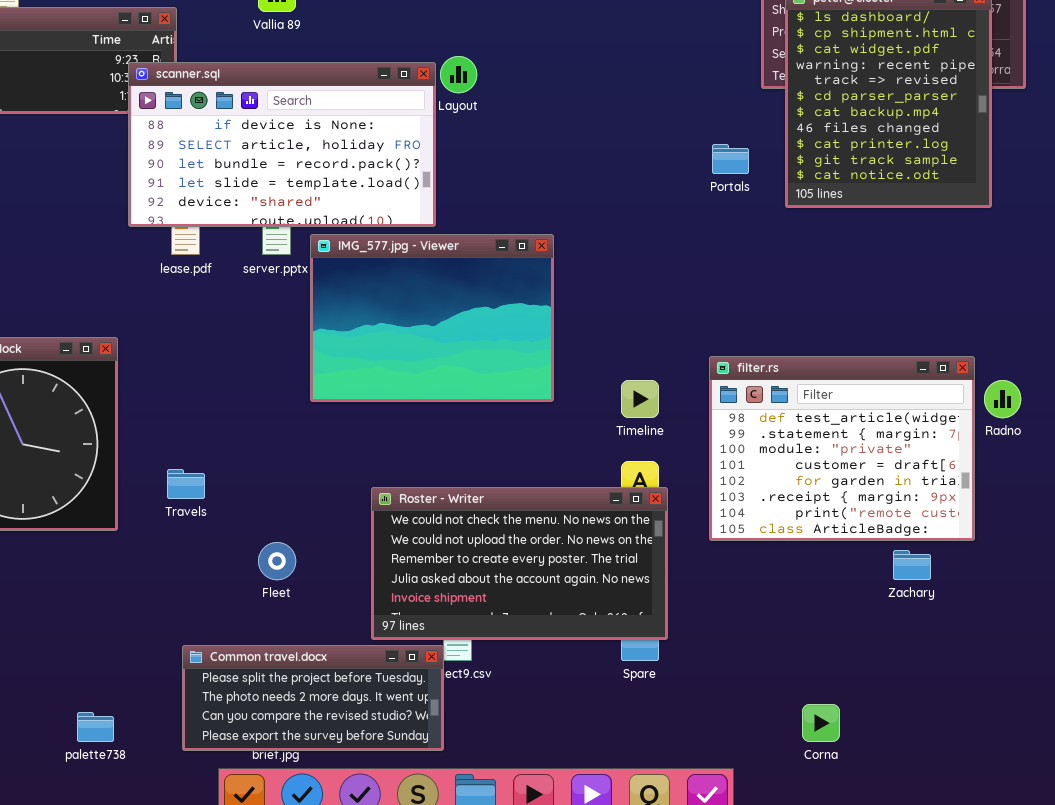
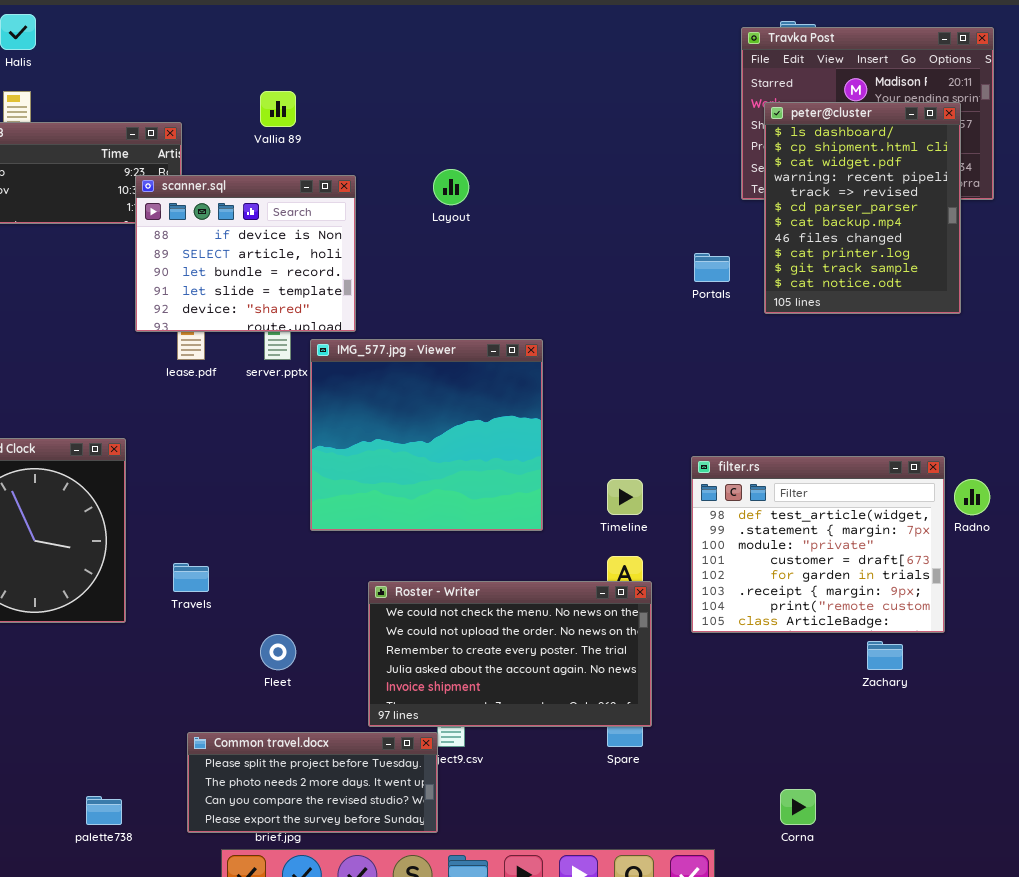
scanner.sql: [128,62,436,227] -> [135,175,356,332], resized
IMG_577.jpg - Viewer: [310,234,554,402] -> [310,339,543,531], resized

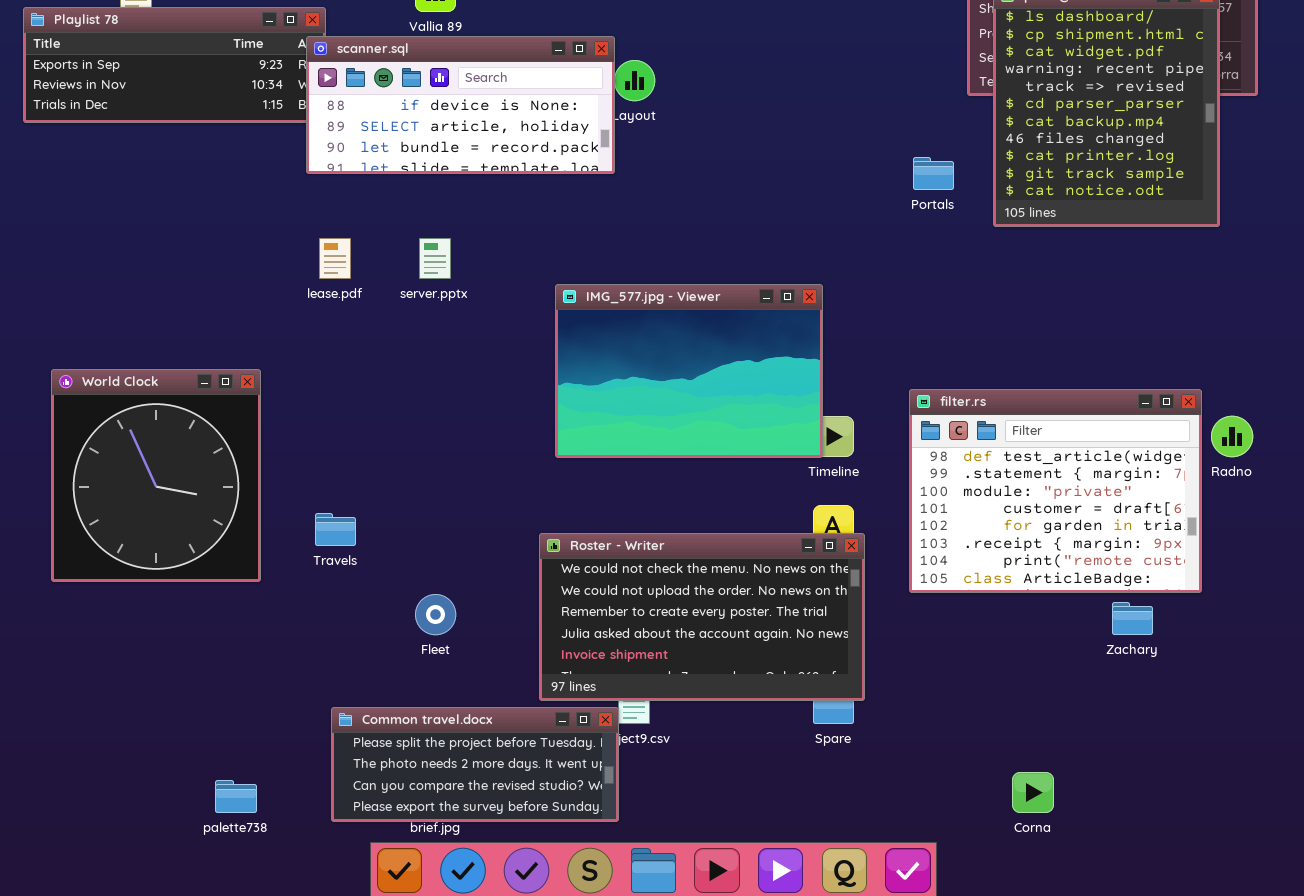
scanner.sql: [135,175,356,332] -> [306,36,615,174], moved, resized
IMG_577.jpg - Viewer: [310,339,543,531] -> [555,284,823,458], moved, resized

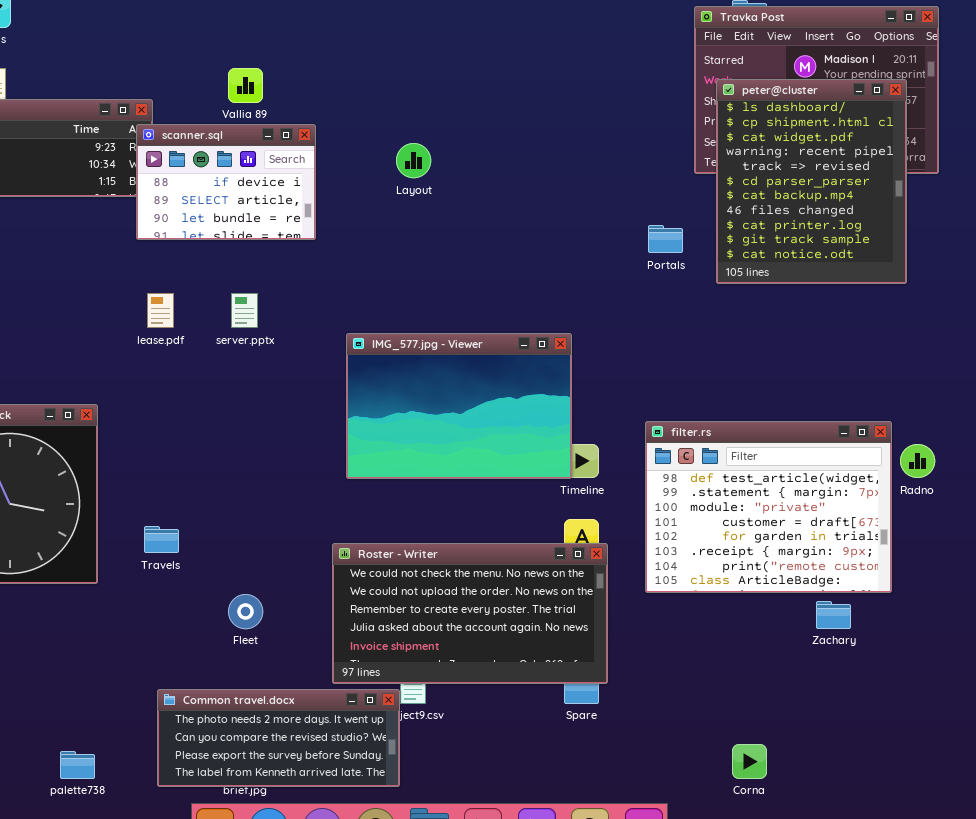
scanner.sql: [306,36,615,174] -> [136,124,316,240], resized
Common travel.docx: [331,707,619,822] -> [157,689,400,787], scrolled down 1 row

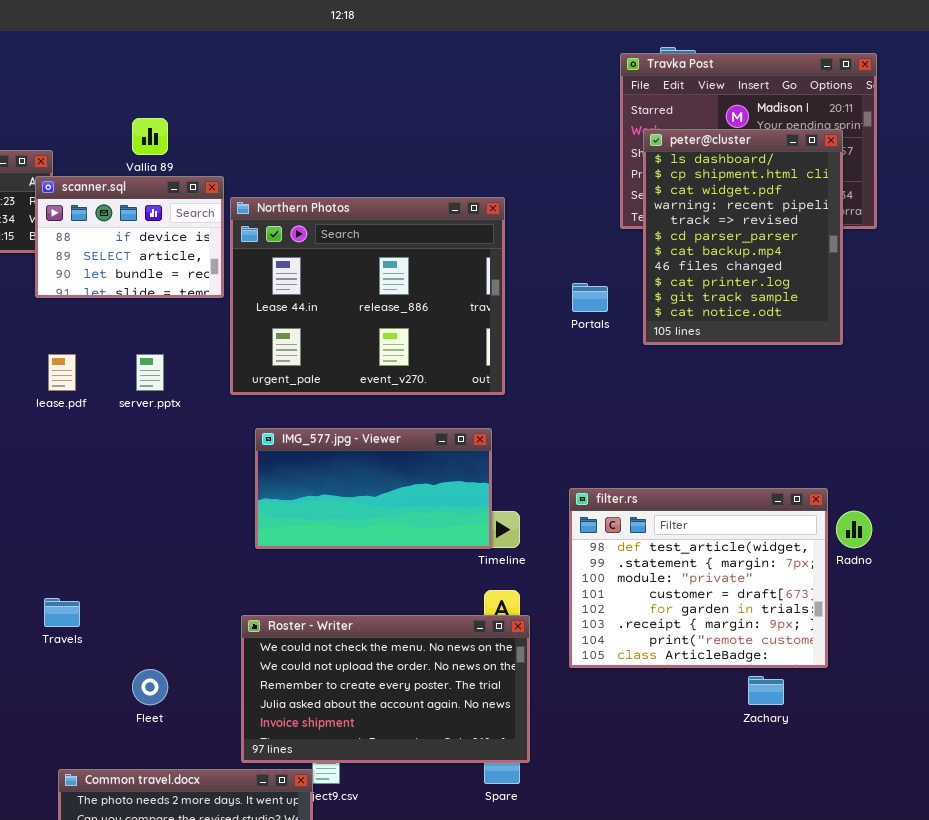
Northern Photos: none -> [230,197,505,395], opened
IMG_577.jpg - Viewer: [346,333,572,479] -> [255,428,492,549], resized

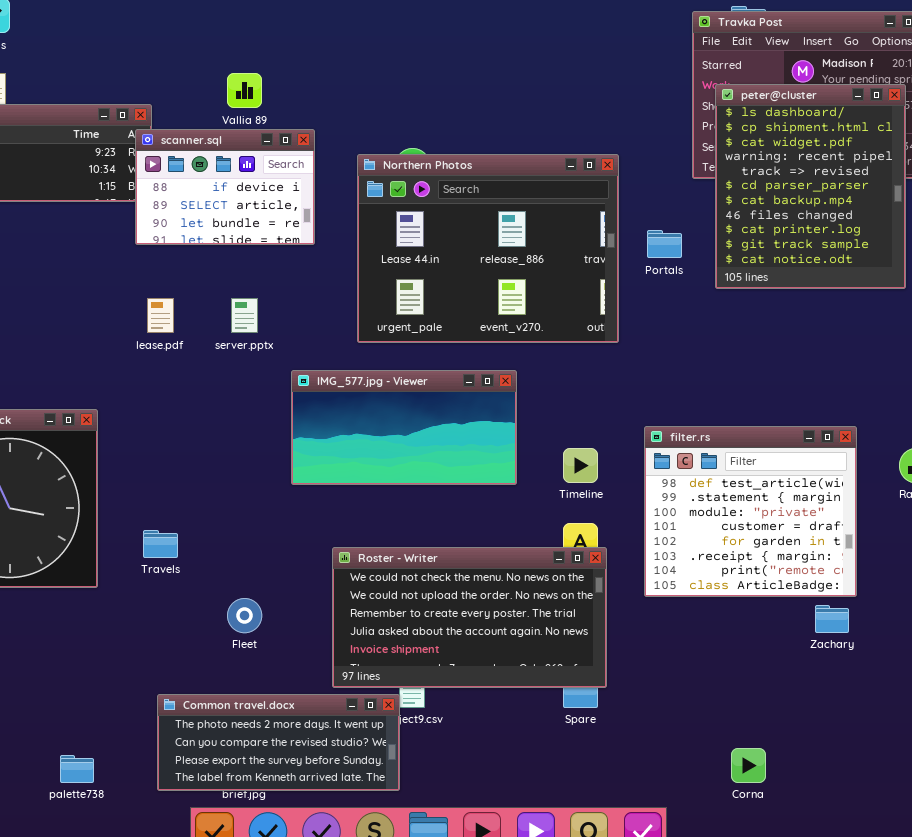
Northern Photos: [230,197,505,395] -> [357,154,619,343], moved
IMG_577.jpg - Viewer: [255,428,492,549] -> [291,370,517,485], moved
filter.rs: [569,488,828,668] -> [644,426,857,597], resized

